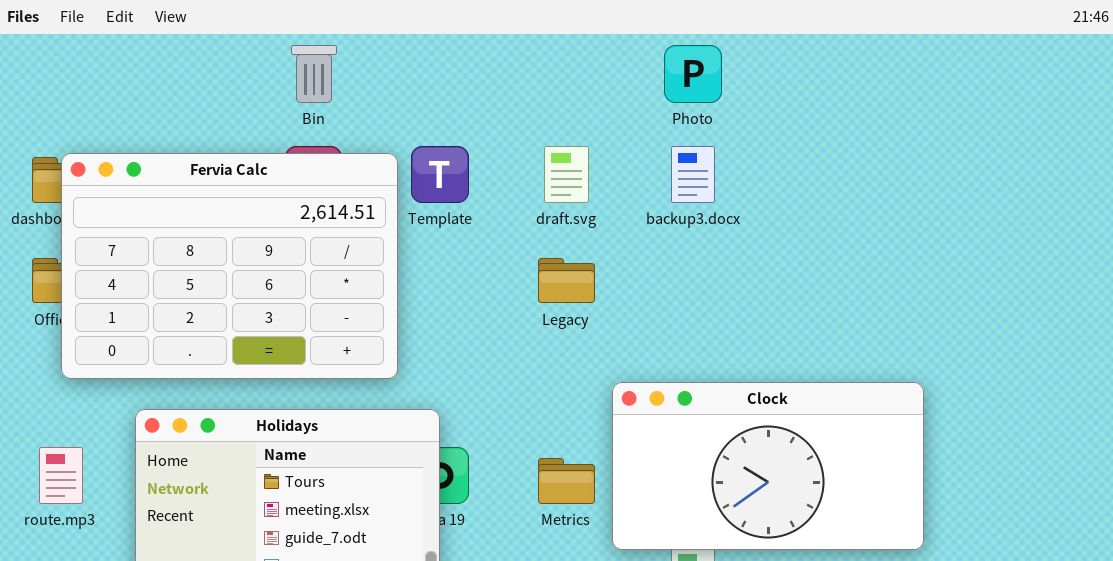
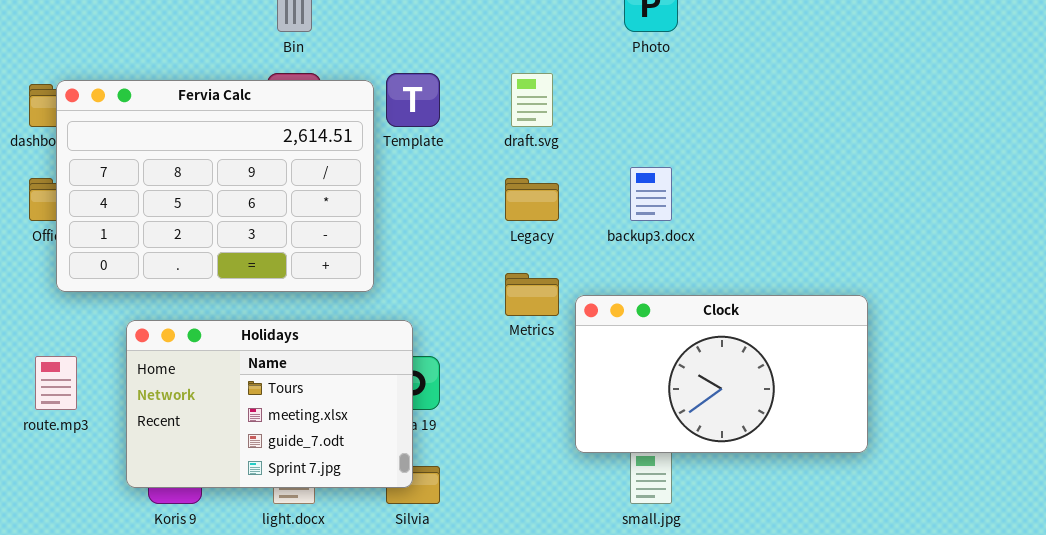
backup3.docx: [671,146,715,203] -> [630,167,672,221], moved
Metrics: [538,458,595,504] -> [505,273,559,316], moved

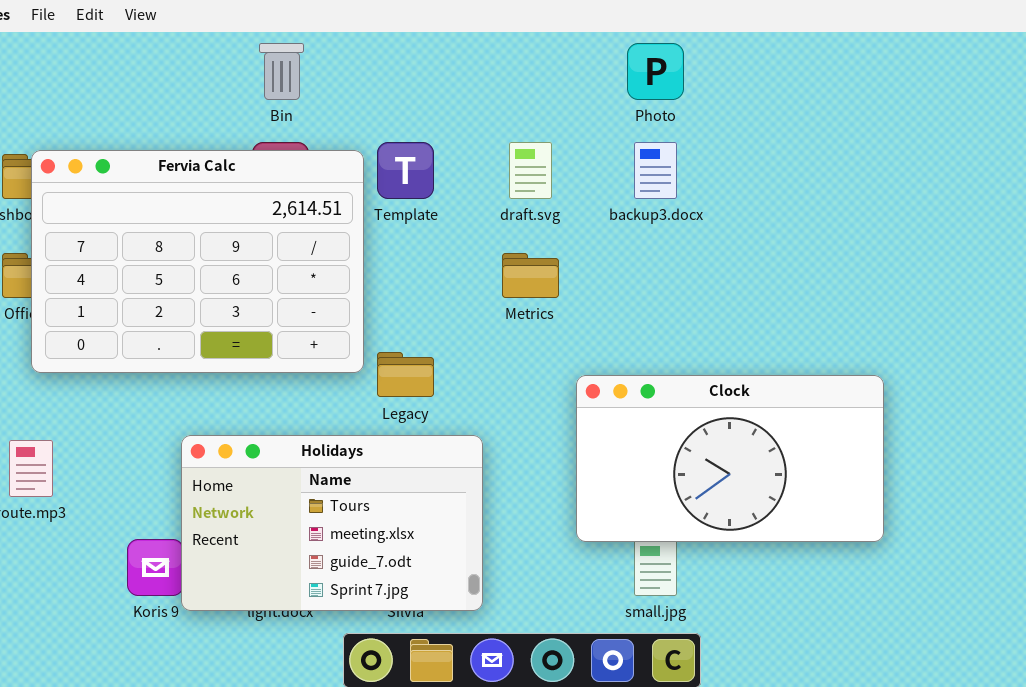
backup3.docx: [630,167,672,221] -> [634,142,677,199], moved
Legacy: [505,178,559,221] -> [377,352,434,397], moved
Metrics: [505,273,559,316] -> [502,253,559,298], moved
Holidays: [126,320,413,488] -> [181,435,483,611], moved

